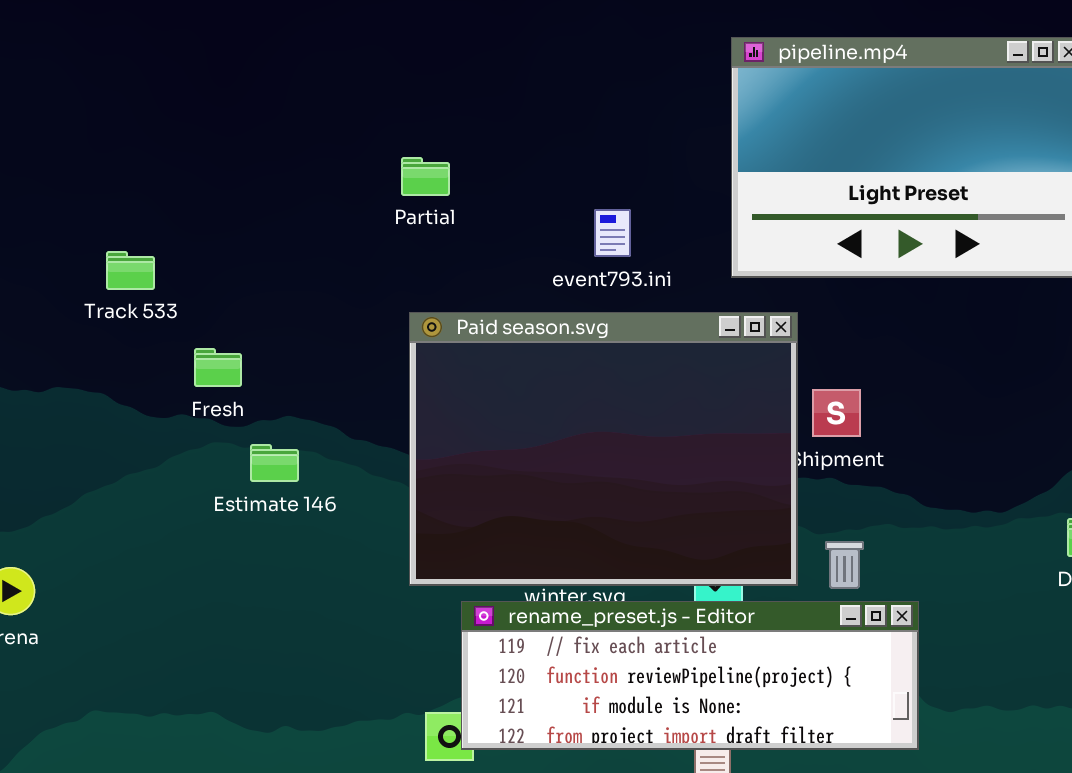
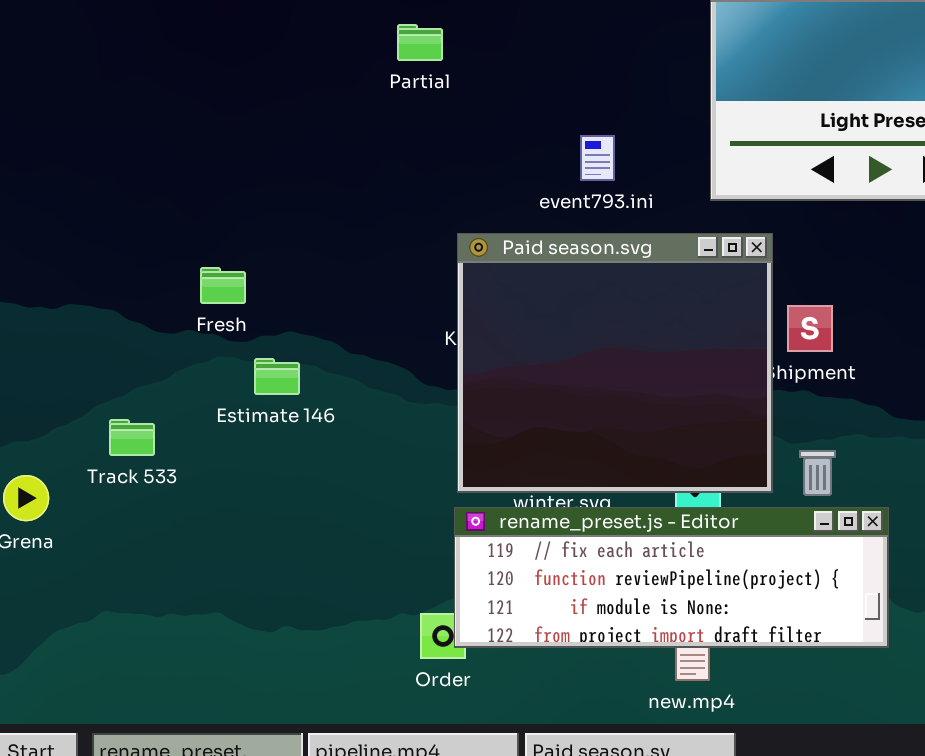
Partial: [401,157,450,196] -> [397,24,443,61], moved
Track 533: [106,251,155,290] -> [109,419,155,456], moved
Paid season.svg: [409,312,798,586] -> [457,233,773,493], resized

